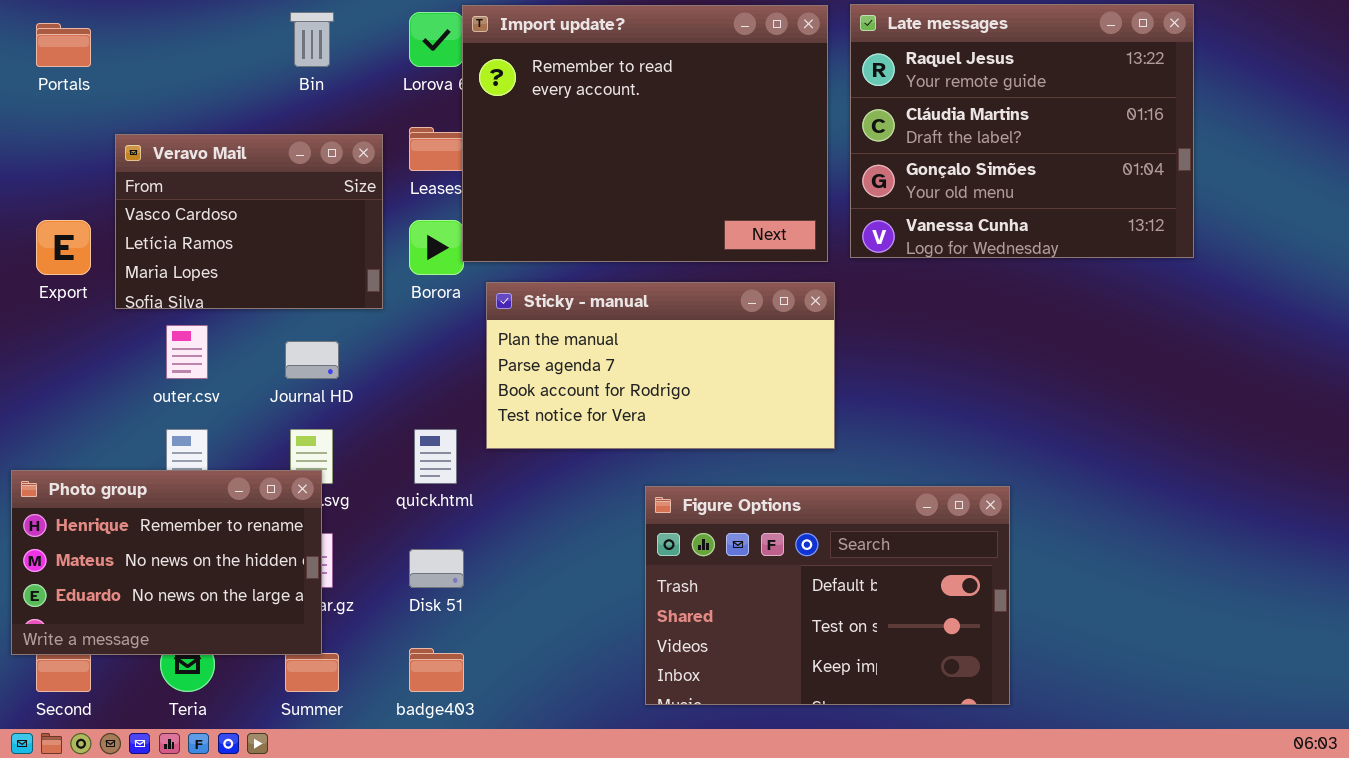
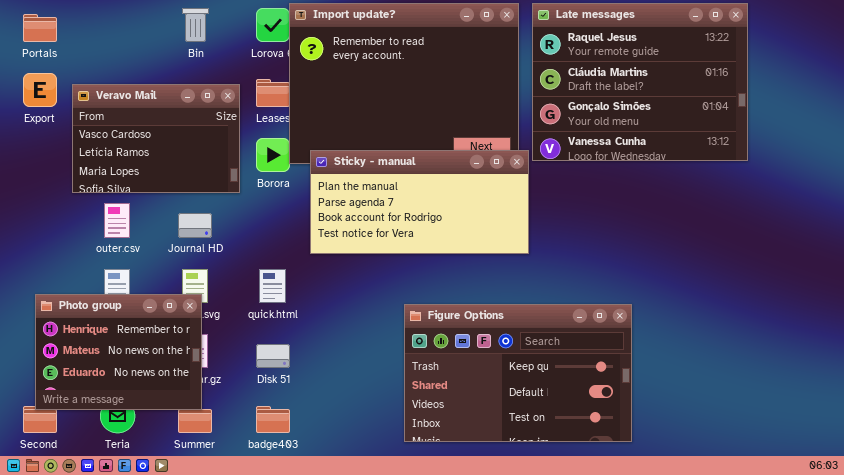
Export: [36,220,91,275] -> [23,73,57,107], moved
Sticky - manual: [486,282,835,449] -> [310,150,529,254], moved
Photo group: [11,470,322,655] -> [35,294,202,410], resized
Figure Options: [645,486,1010,705] -> [404,304,632,442], scrolled up 1 row

